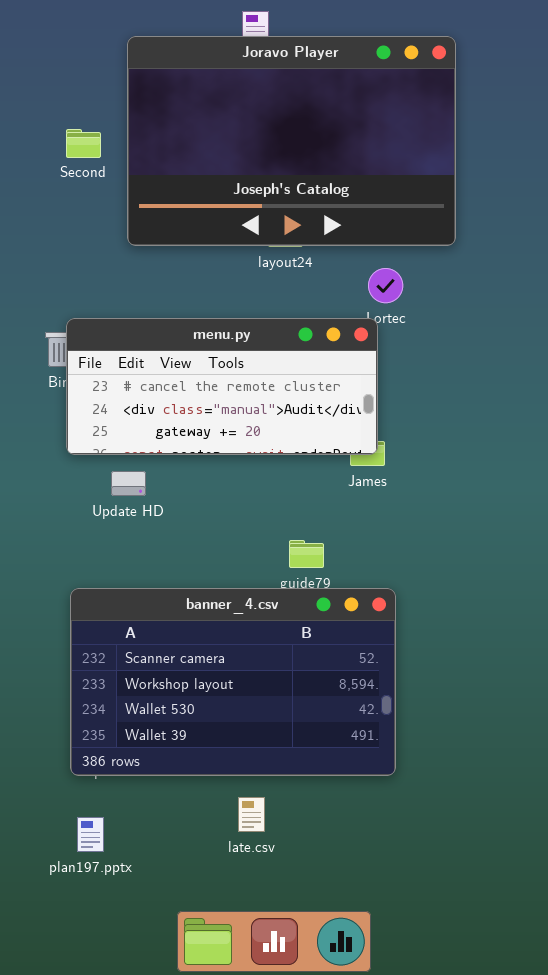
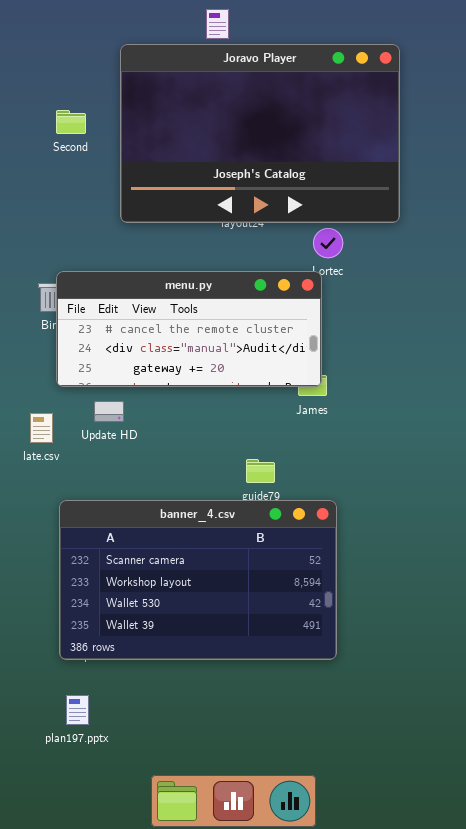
Joravo Player: [127,36,456,246] -> [120,44,400,223], moved
late.csv: [238,797,265,832] -> [30,413,53,443], moved

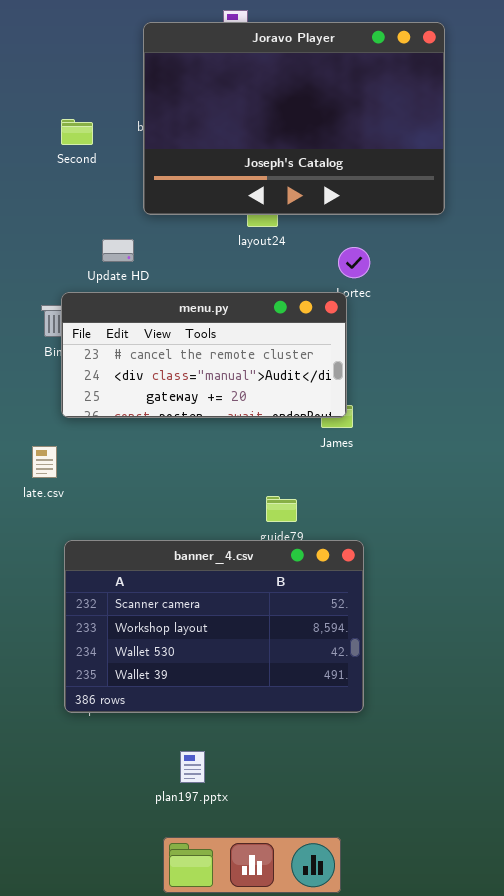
Joravo Player: [120,44,400,223] -> [143,22,445,215], moved
Update HD: [94,401,124,422] -> [102,239,134,262], moved
plan197.pptx: [66,695,89,725] -> [180,751,205,783], moved

